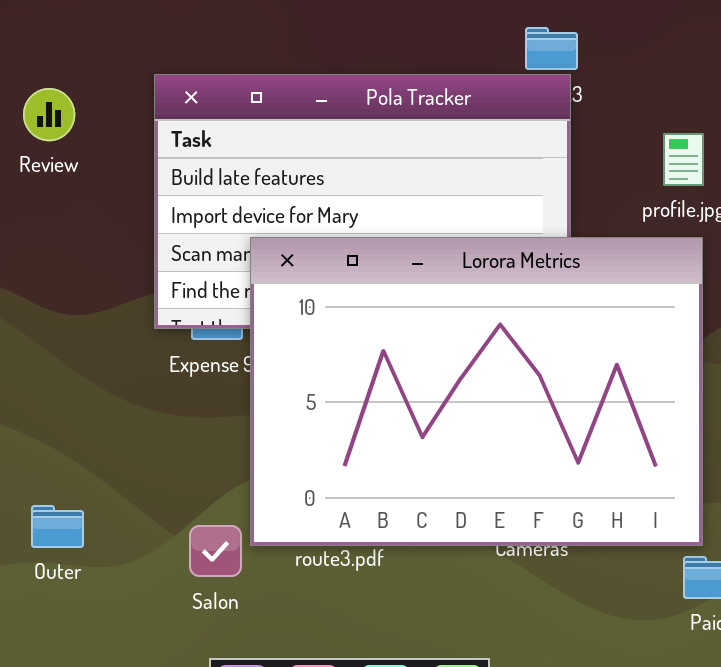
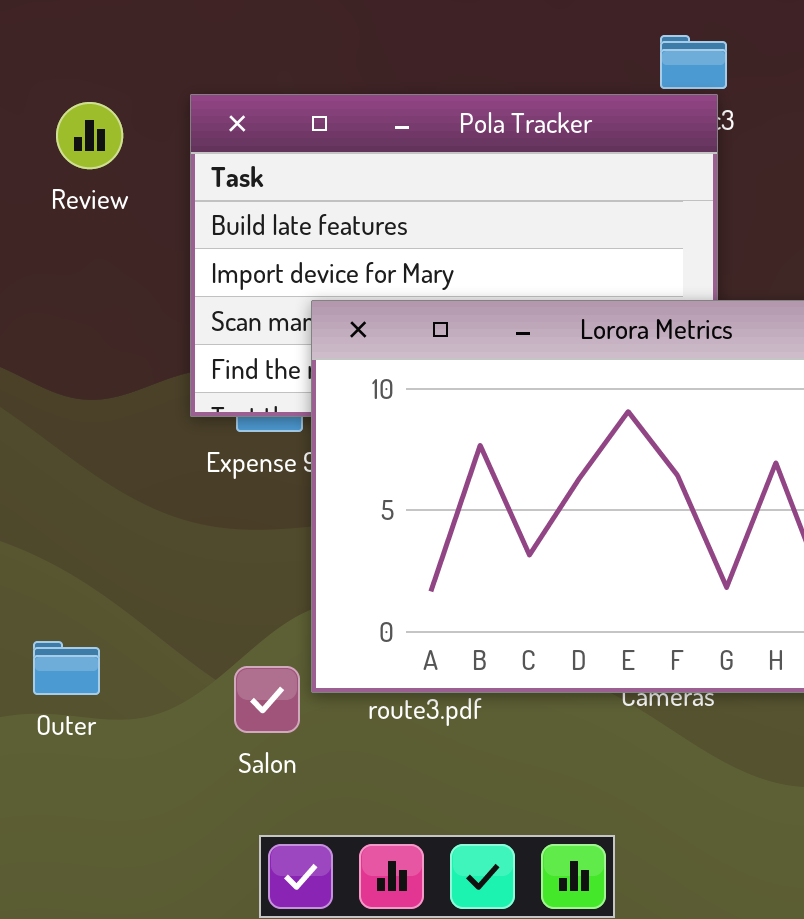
Review: [23,88,75,141] -> [56,102,123,169], moved

